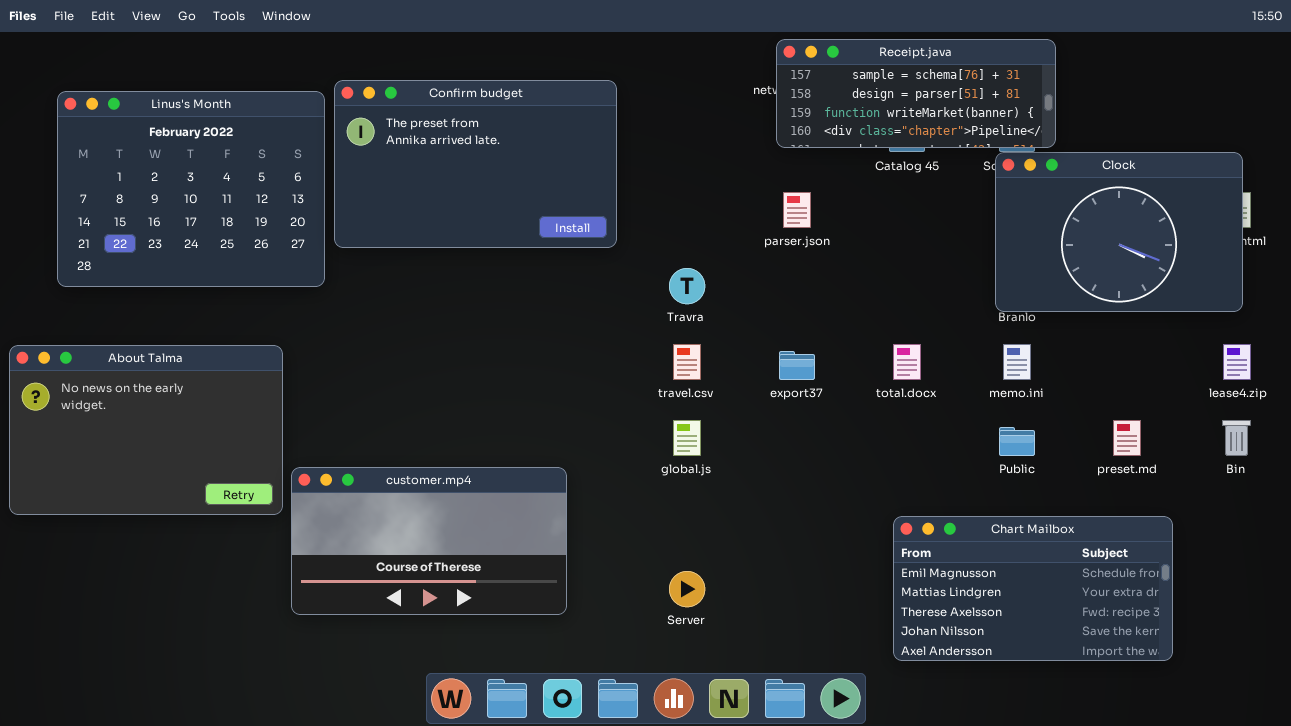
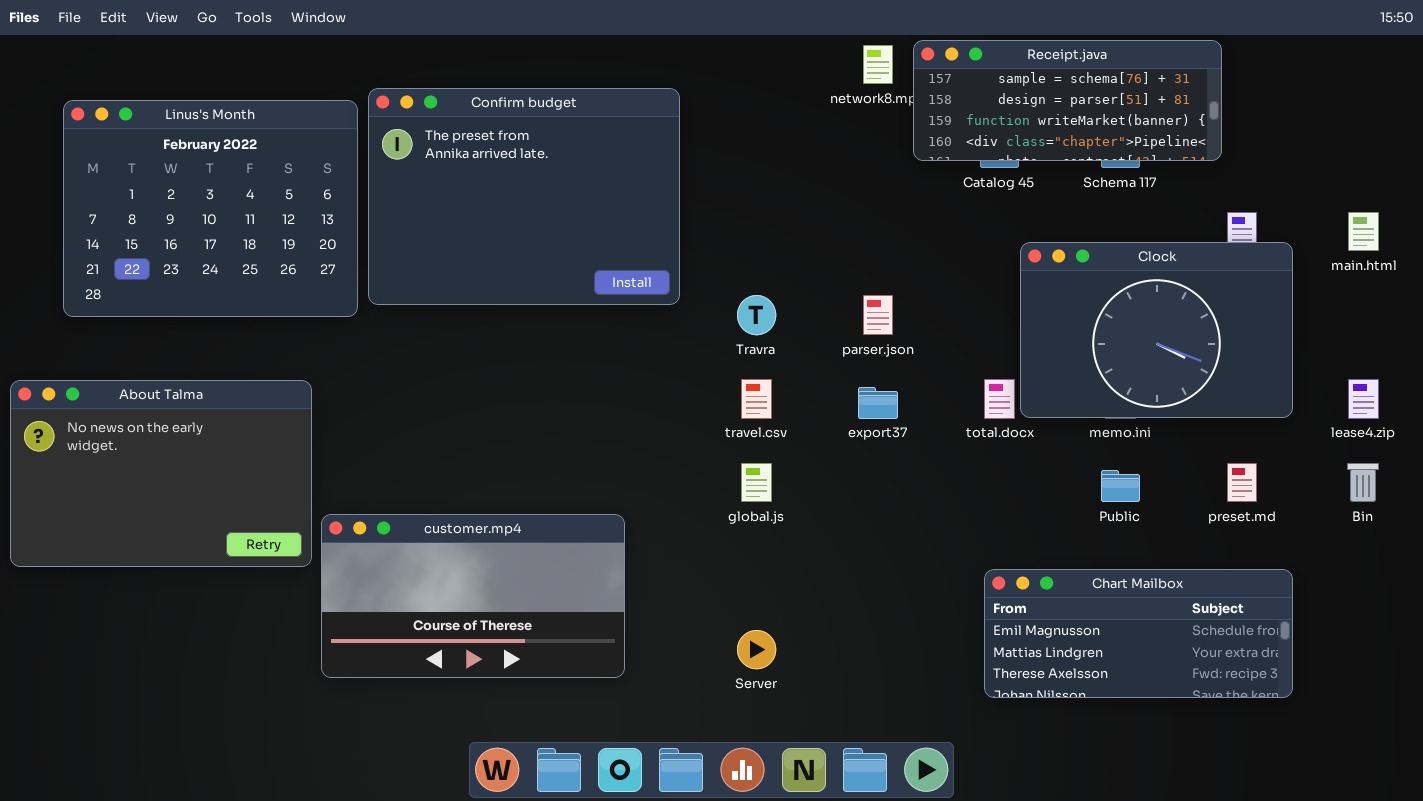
Receipt.java: [776,39,1056,148] -> [913,40,1222,161], moved
Confirm budget: [334,80,617,248] -> [368,88,680,305], resized
Clock: [995,152,1243,312] -> [1020,242,1293,418], moved
parser.json: [783,192,811,228] -> [863,295,893,335], moved
Chart Mailbox: [893,516,1173,661] -> [984,569,1293,698], resized

